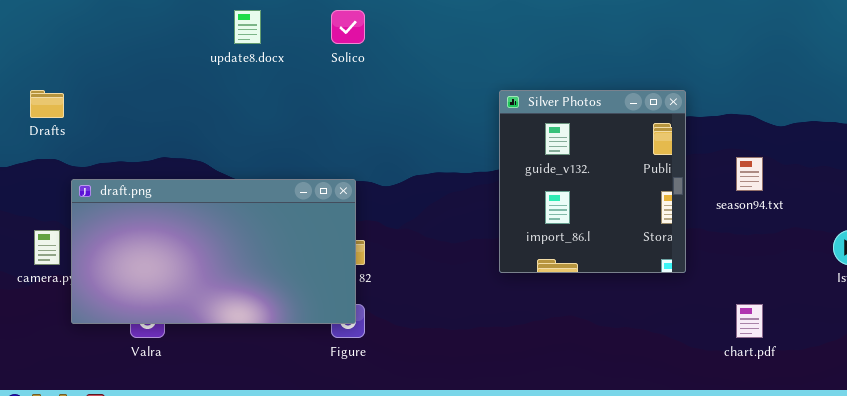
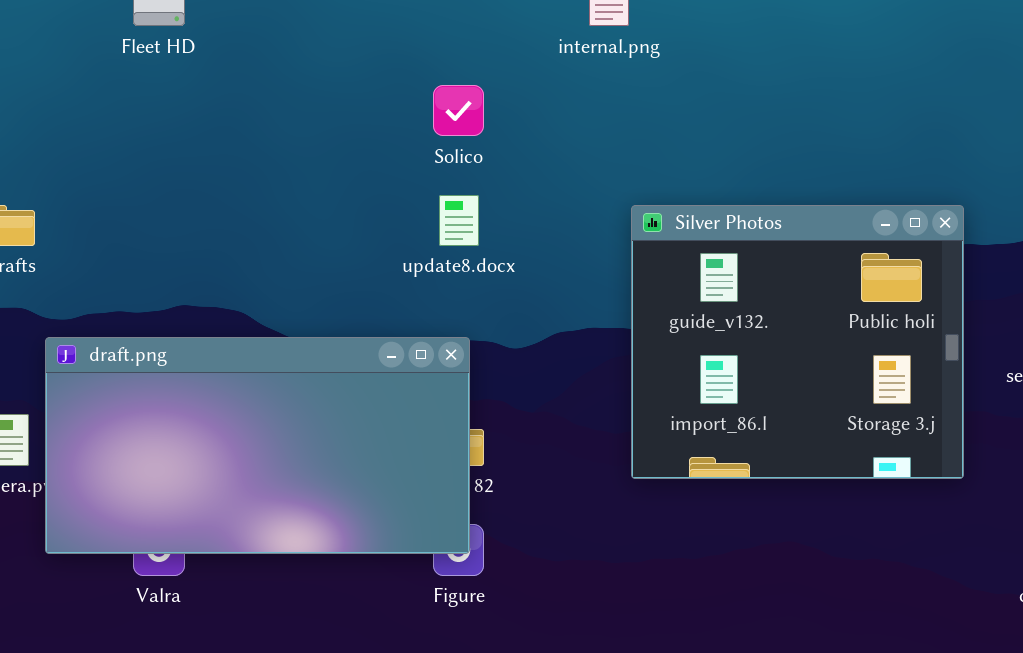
update8.docx: [234,10,261,44] -> [439,195,479,246], moved
Silver Photos: [499,90,686,273] -> [631,205,964,479], resized

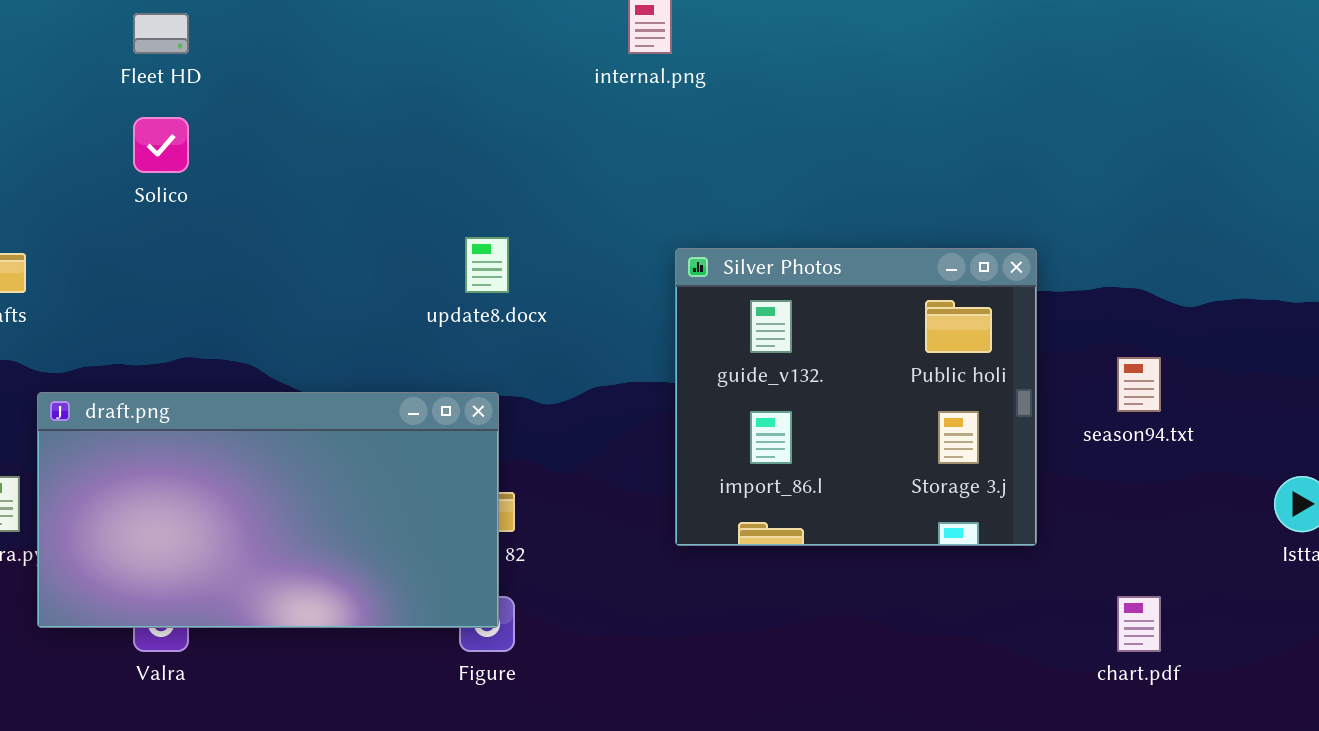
Solico: [433,85,484,136] -> [133,117,189,173], moved

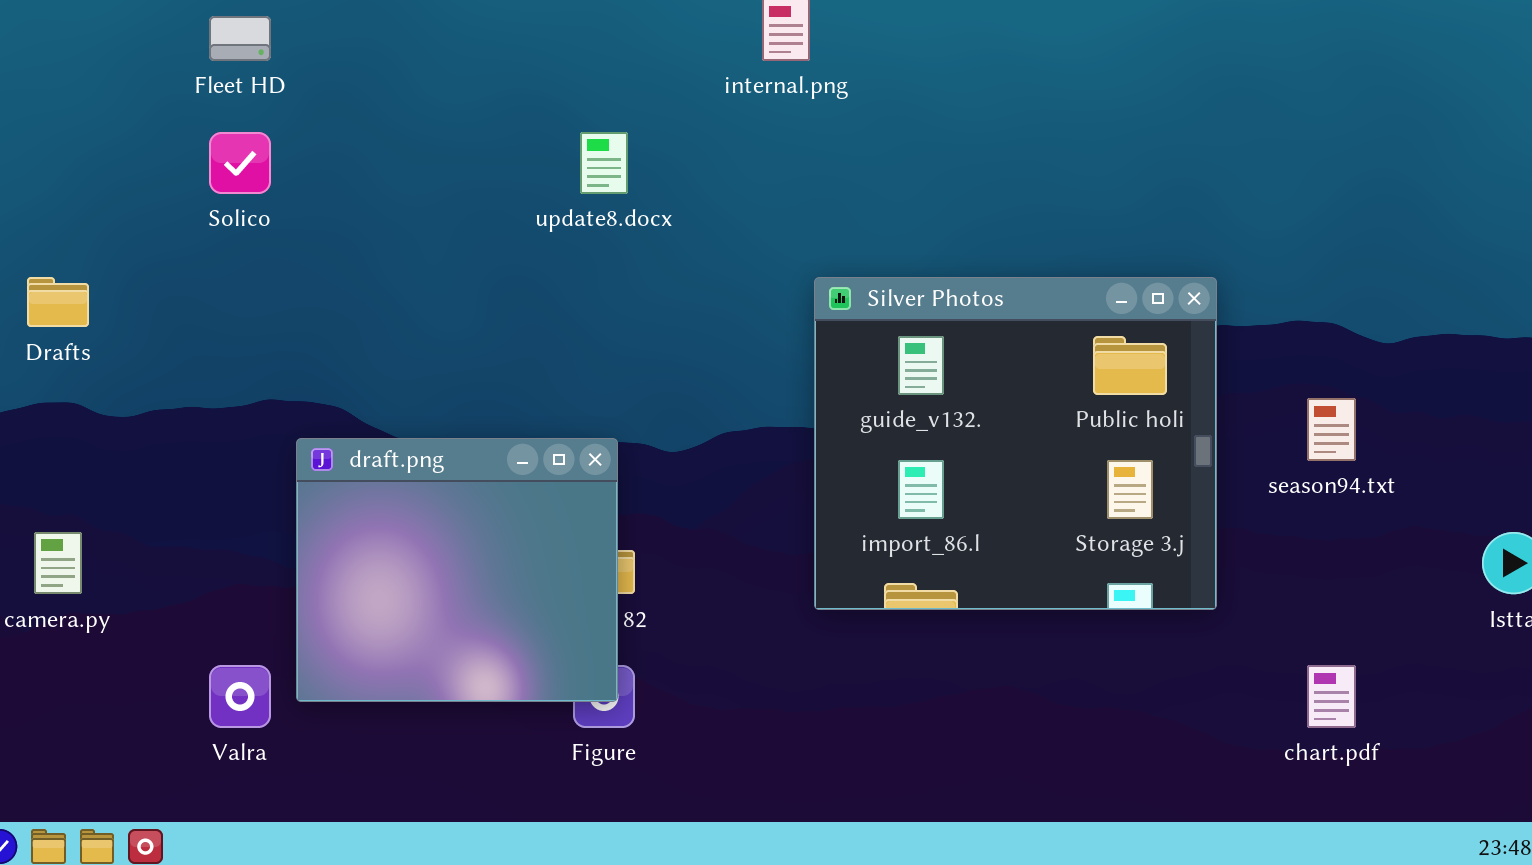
update8.docx: [465,237,509,293] -> [580,132,628,194], moved
draft.png: [37,392,499,628] -> [296,438,618,702], resized

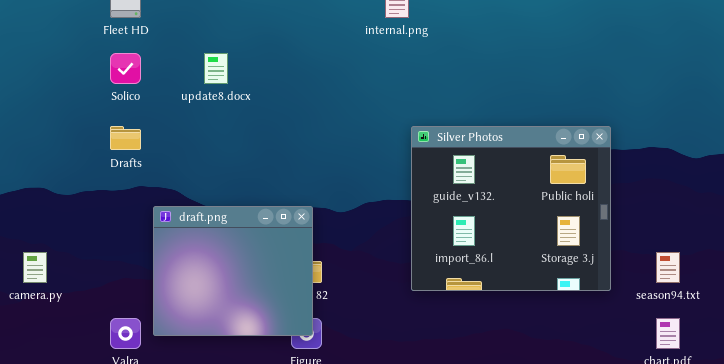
update8.docx: [580,132,628,194] -> [204,53,228,84], moved
Drafts: [27,277,89,327] -> [110,126,141,150], moved
season94.txt: [1307,398,1356,461] -> [656,252,680,283], moved

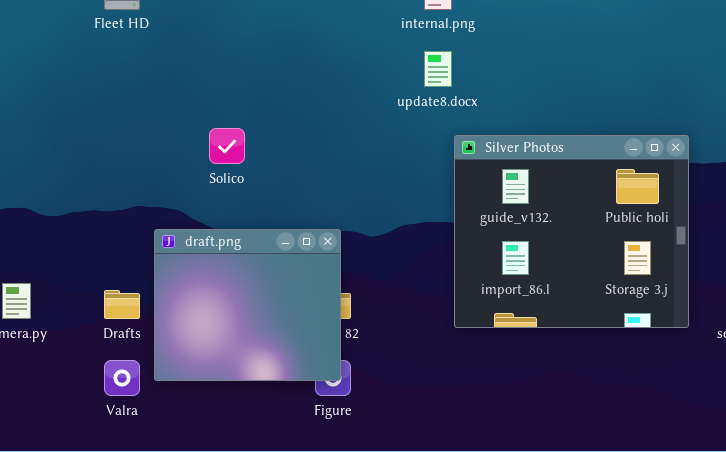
Solico: [110,53,141,84] -> [209,128,245,164], moved
update8.docx: [204,53,228,84] -> [424,51,452,87], moved
Drafts: [110,126,141,150] -> [104,290,140,319], moved

